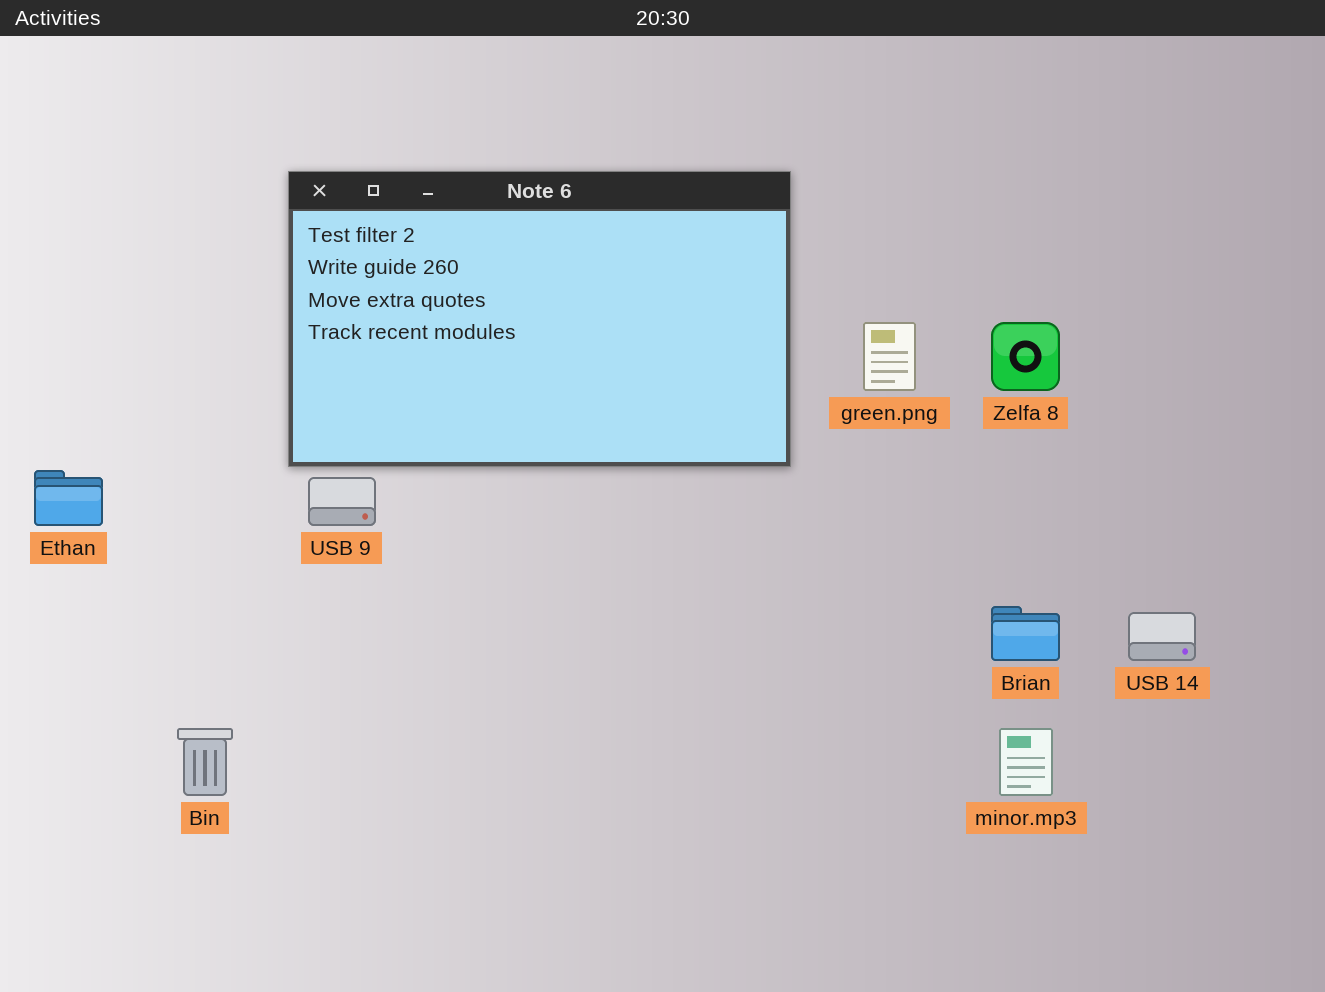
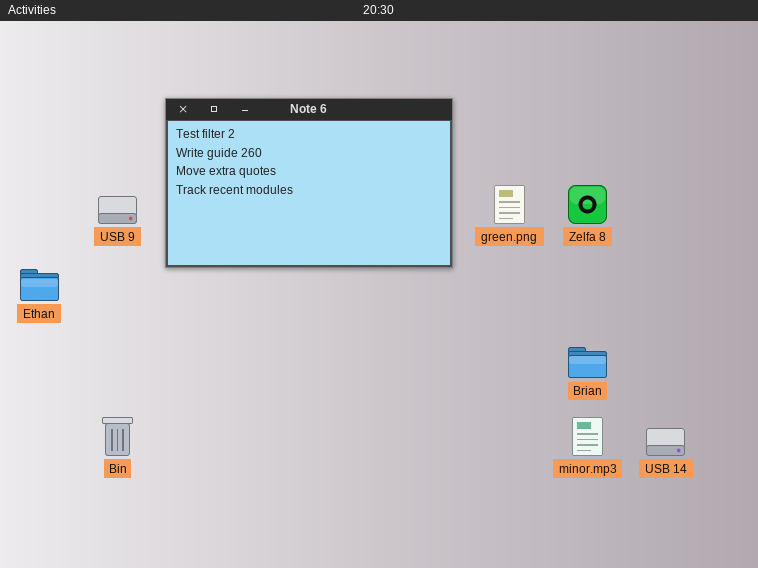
USB 9: [308,477,376,526] -> [98,196,137,224], moved
USB 14: [1128,612,1196,661] -> [646,428,685,456], moved

